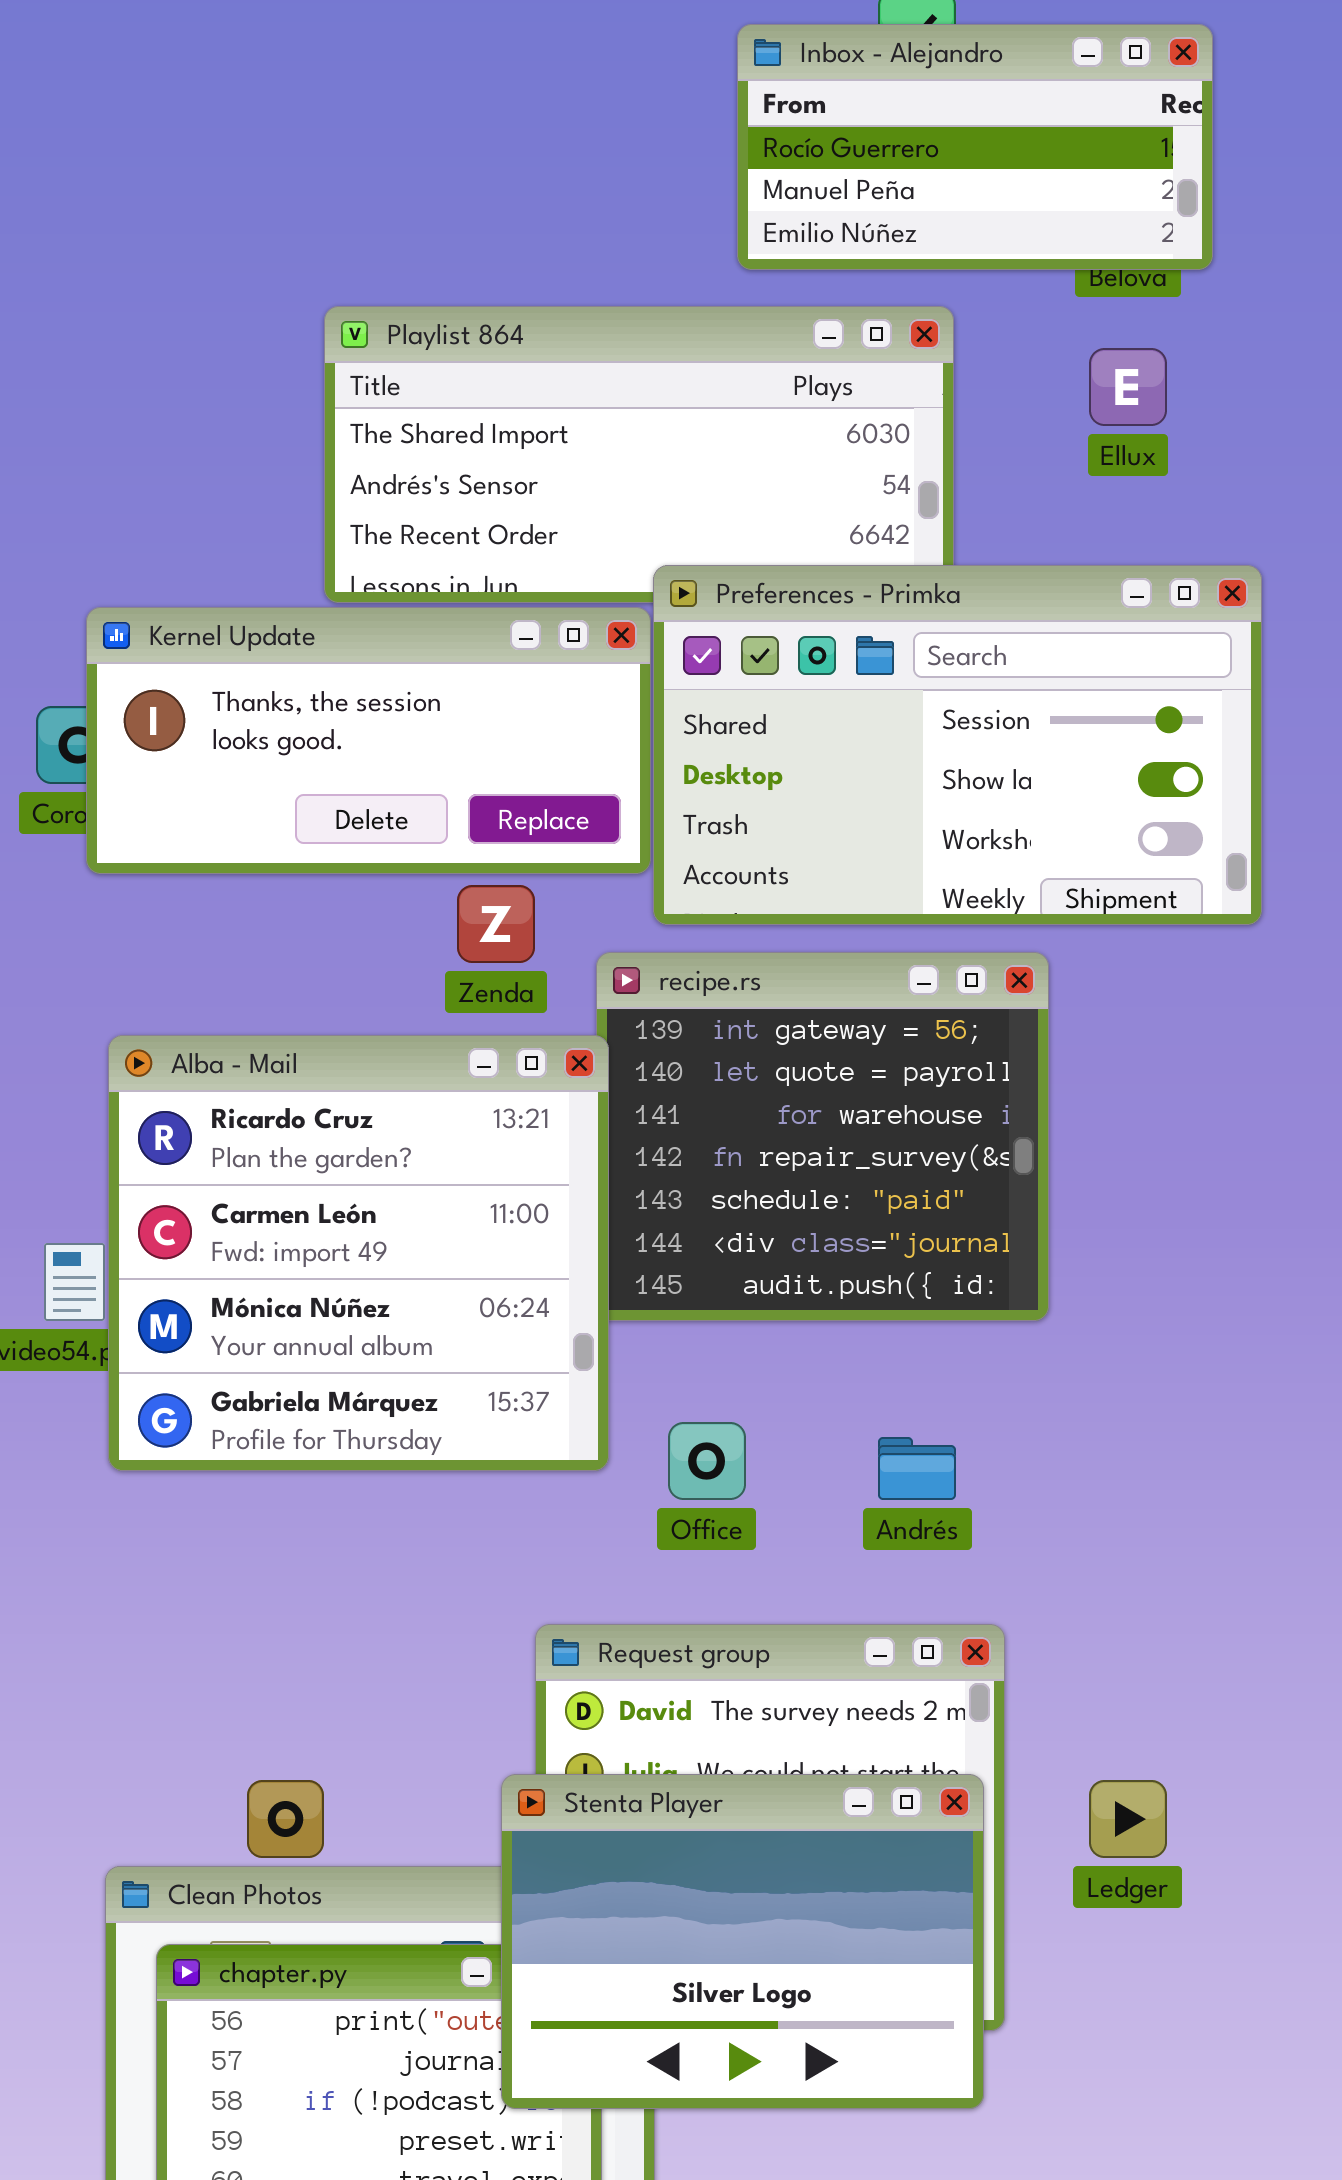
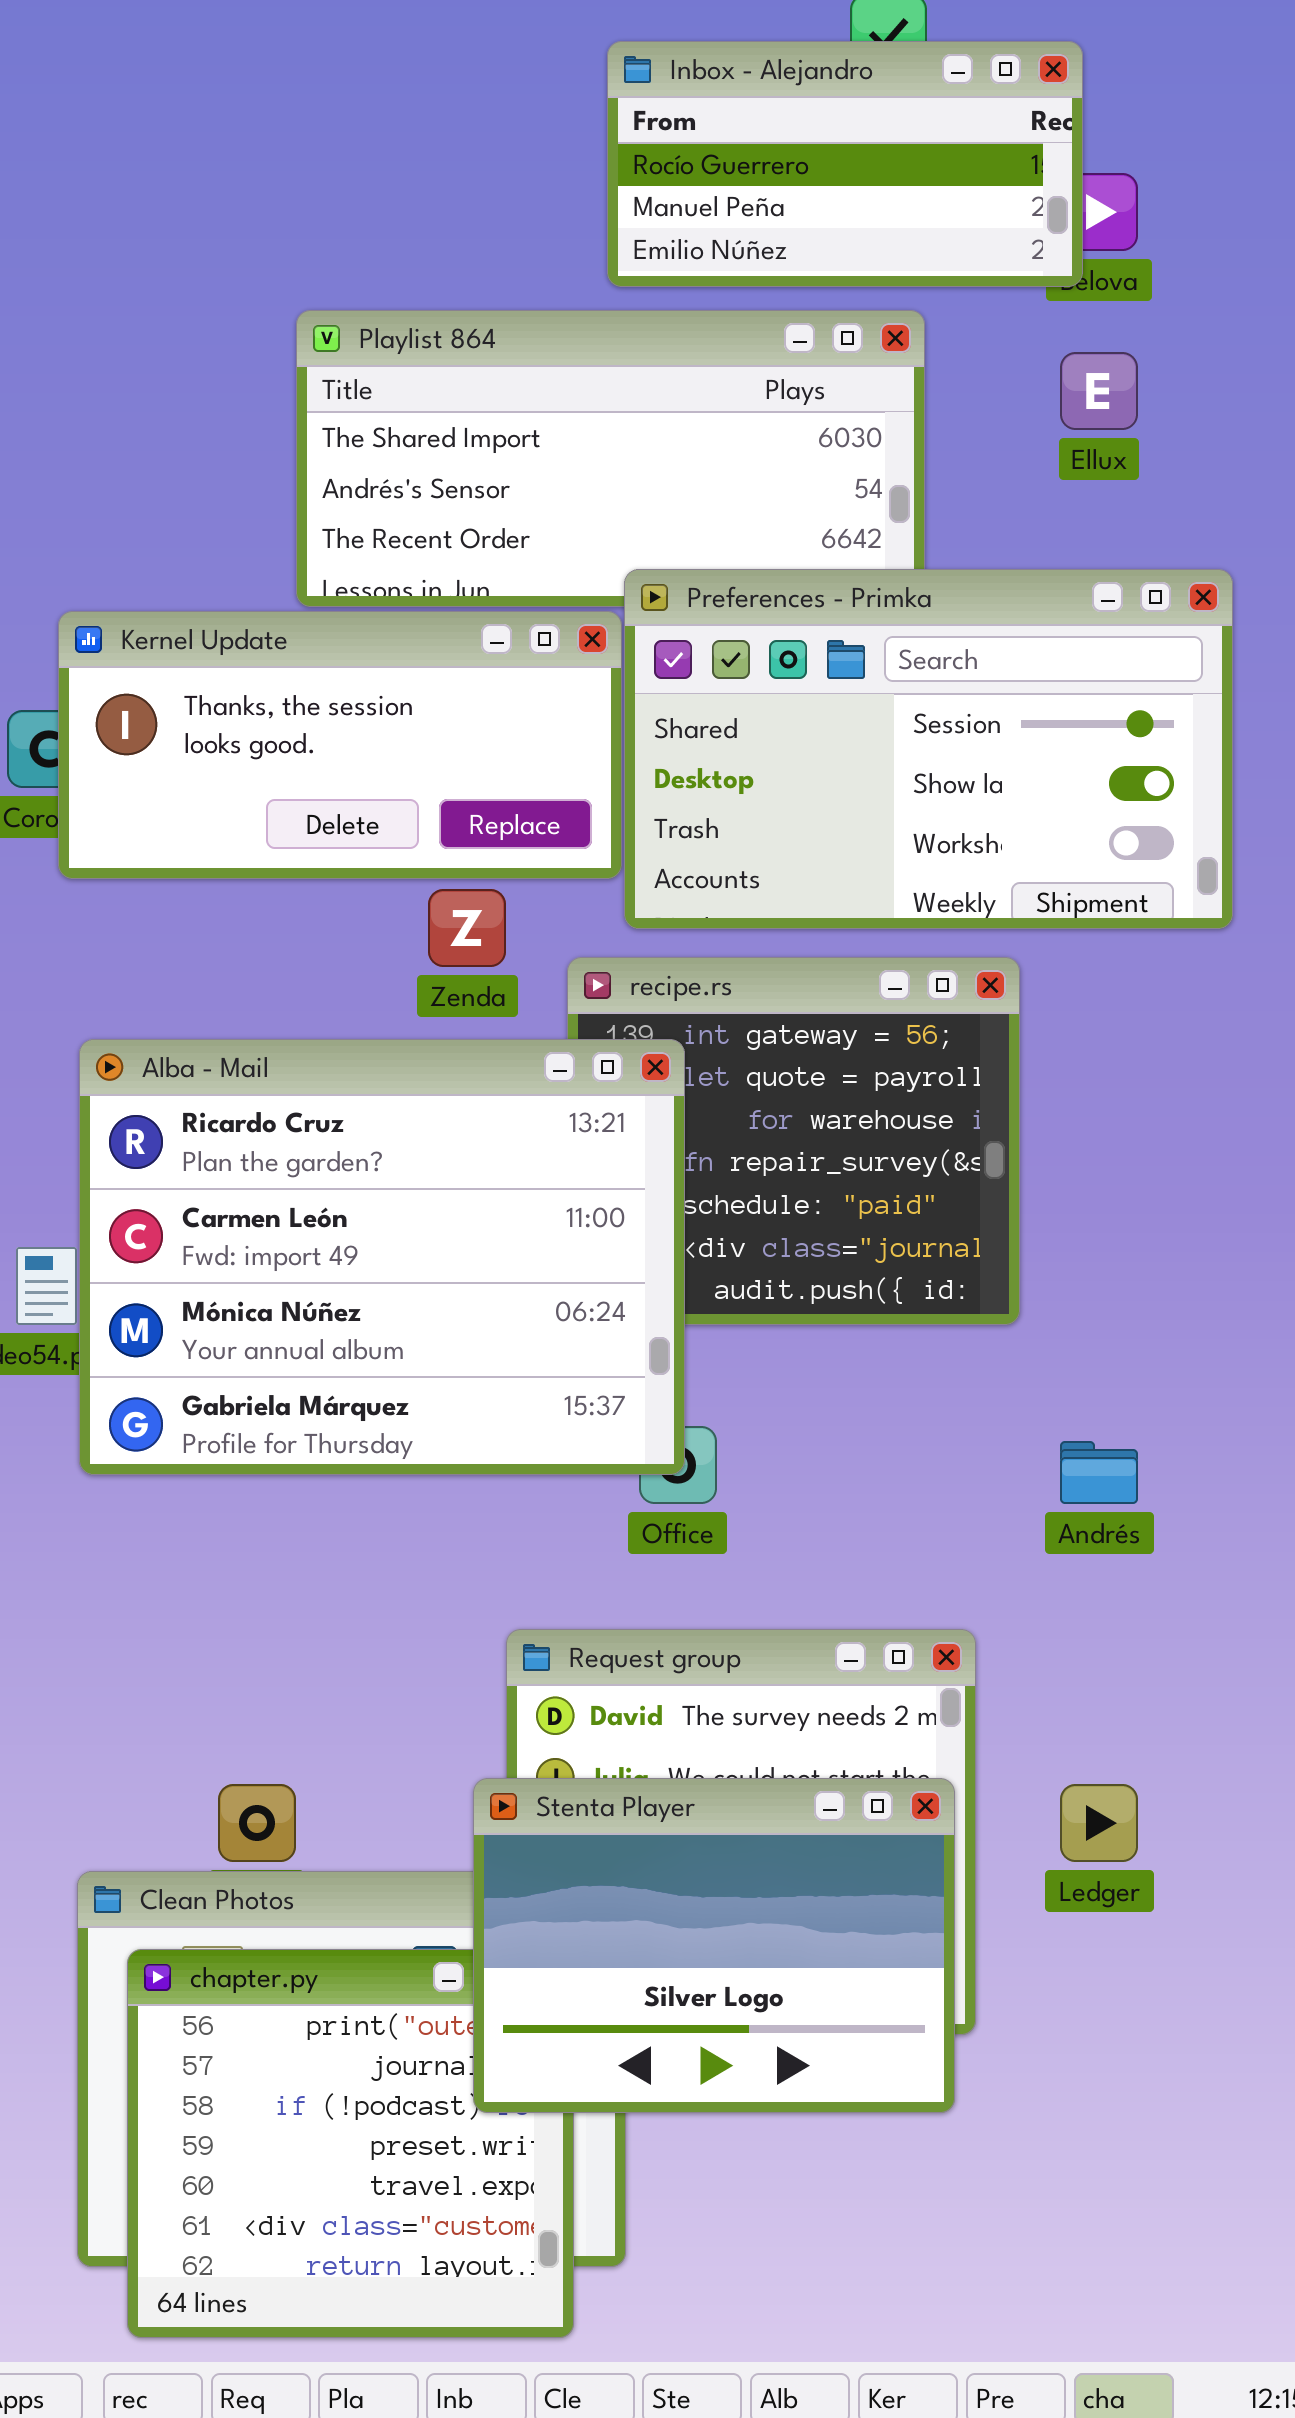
Inbox - Alejandro: [737,24,1213,270] -> [607,41,1083,287], moved
Alba - Mail: [108,1035,609,1471] -> [79,1039,685,1475], resized
Andrés: [878,1437,956,1500] -> [1060,1441,1138,1504], moved

